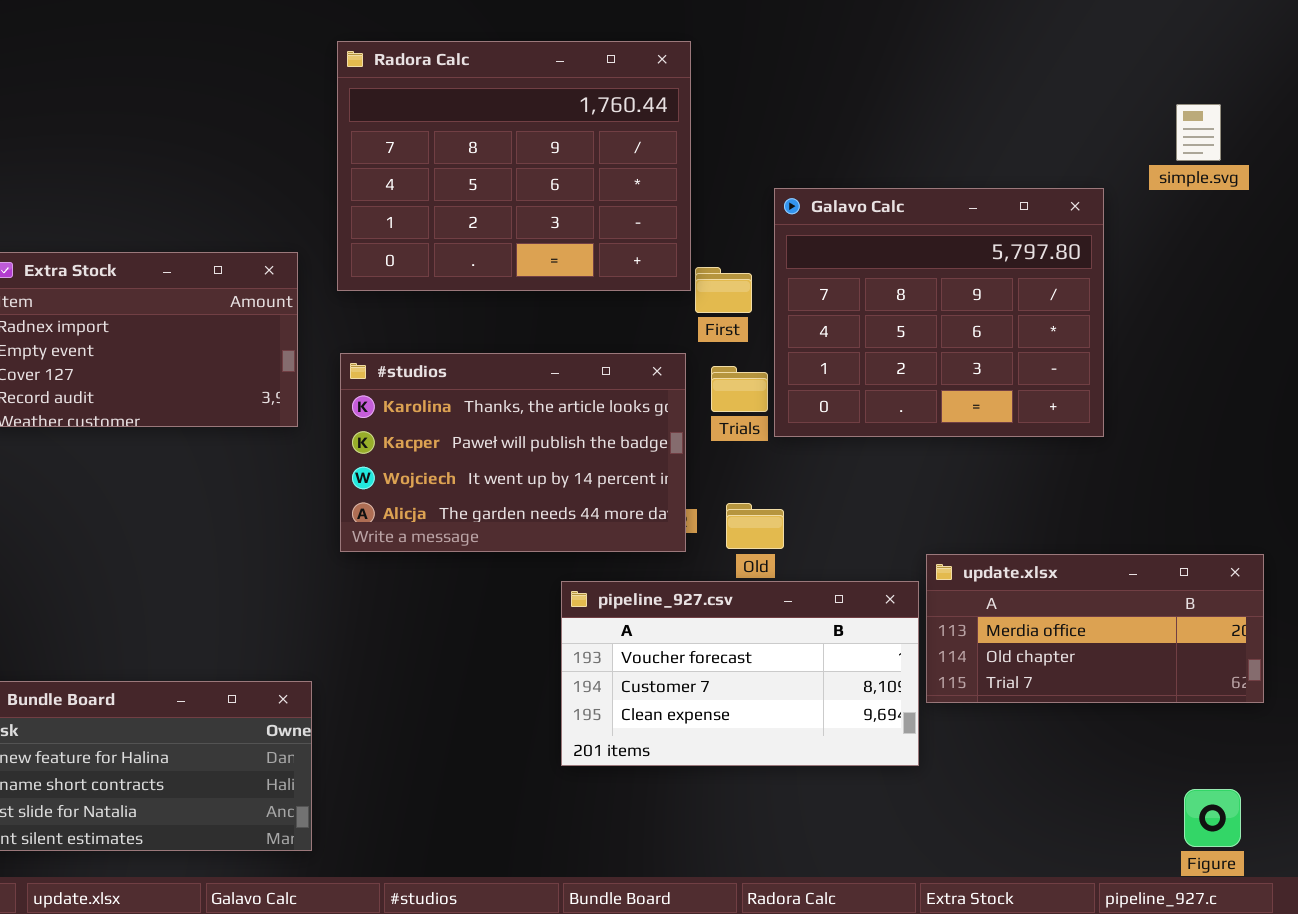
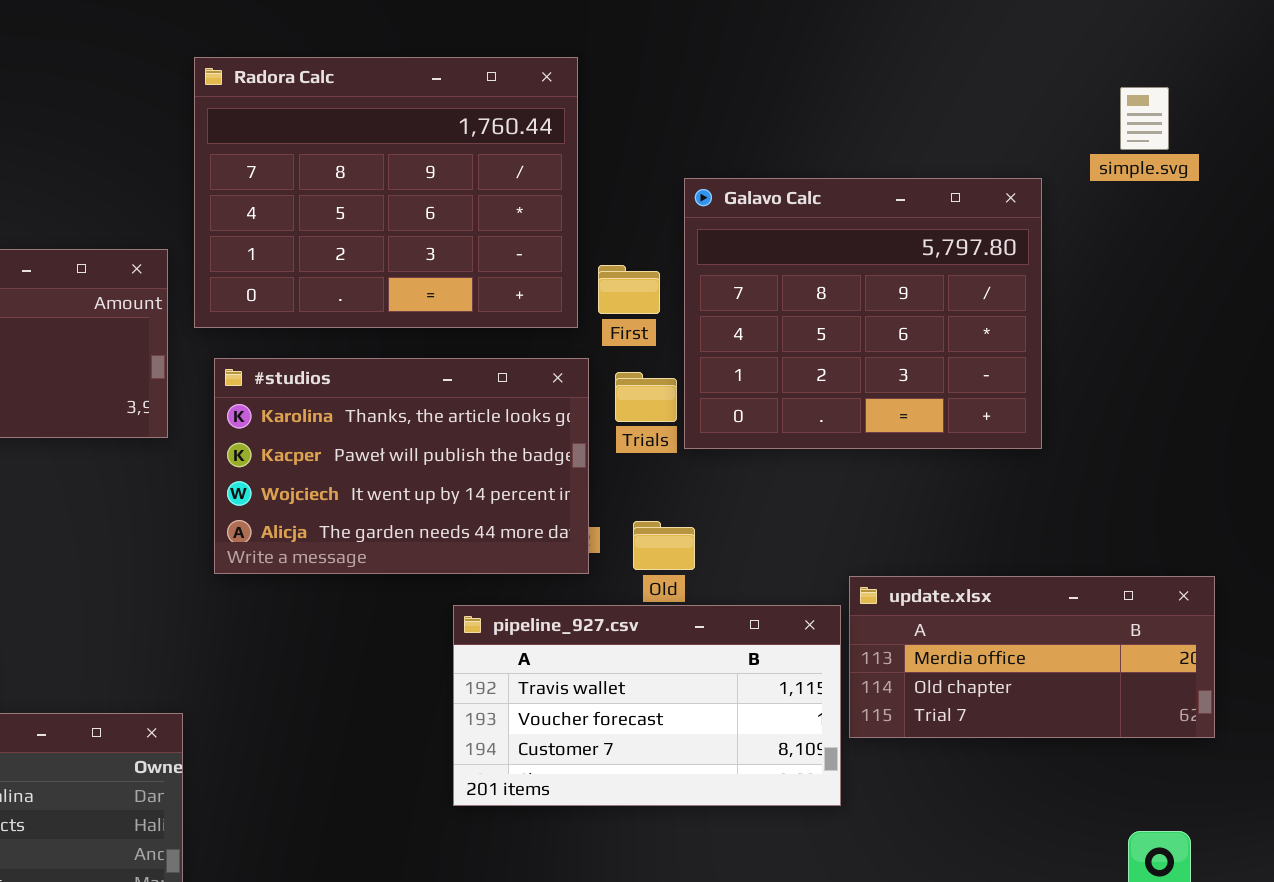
Radora Calc: [337,41,691,291] -> [194,57,578,328], moved
pipeline_927.csv: [561,581,919,766] -> [453,605,841,806], scrolled up 1 row

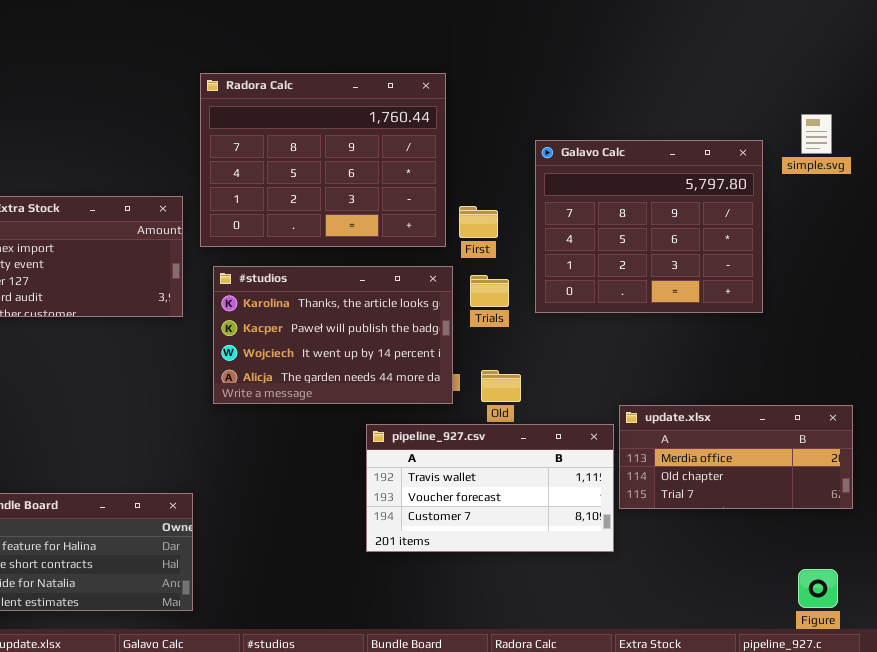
simple.svg: [1120,87,1169,150] -> [801,114,832,154], moved
Galavo Calc: [684,178,1042,449] -> [535,140,763,313], moved

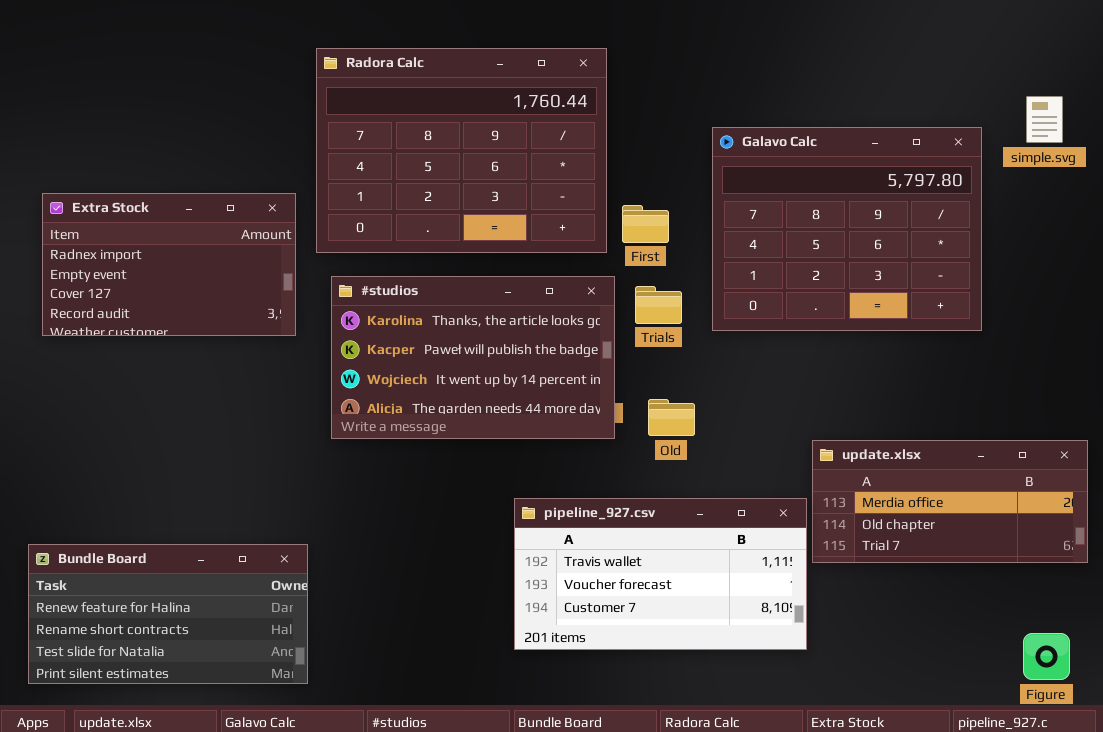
pipeline_927.csv: [366,424,614,552] -> [514,498,807,650], moved

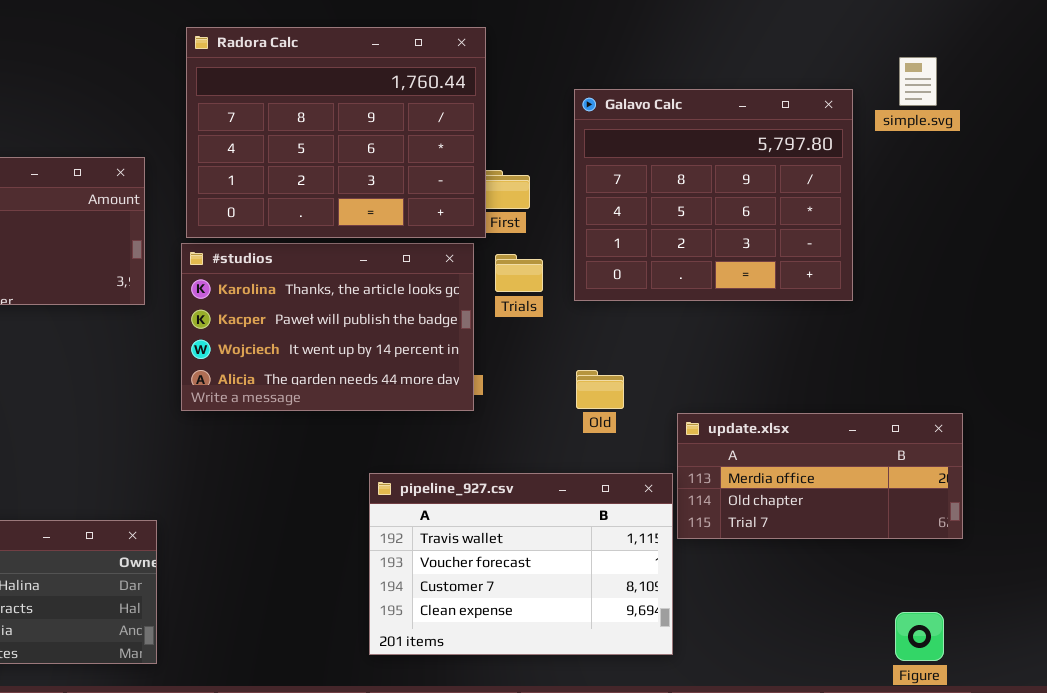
Radora Calc: [316,48,607,253] -> [186,27,486,238], moved
Old: [648,399,695,436] -> [576,370,624,409], moved
pipeline_927.csv: [514,498,807,650] -> [369,473,673,655], resized

